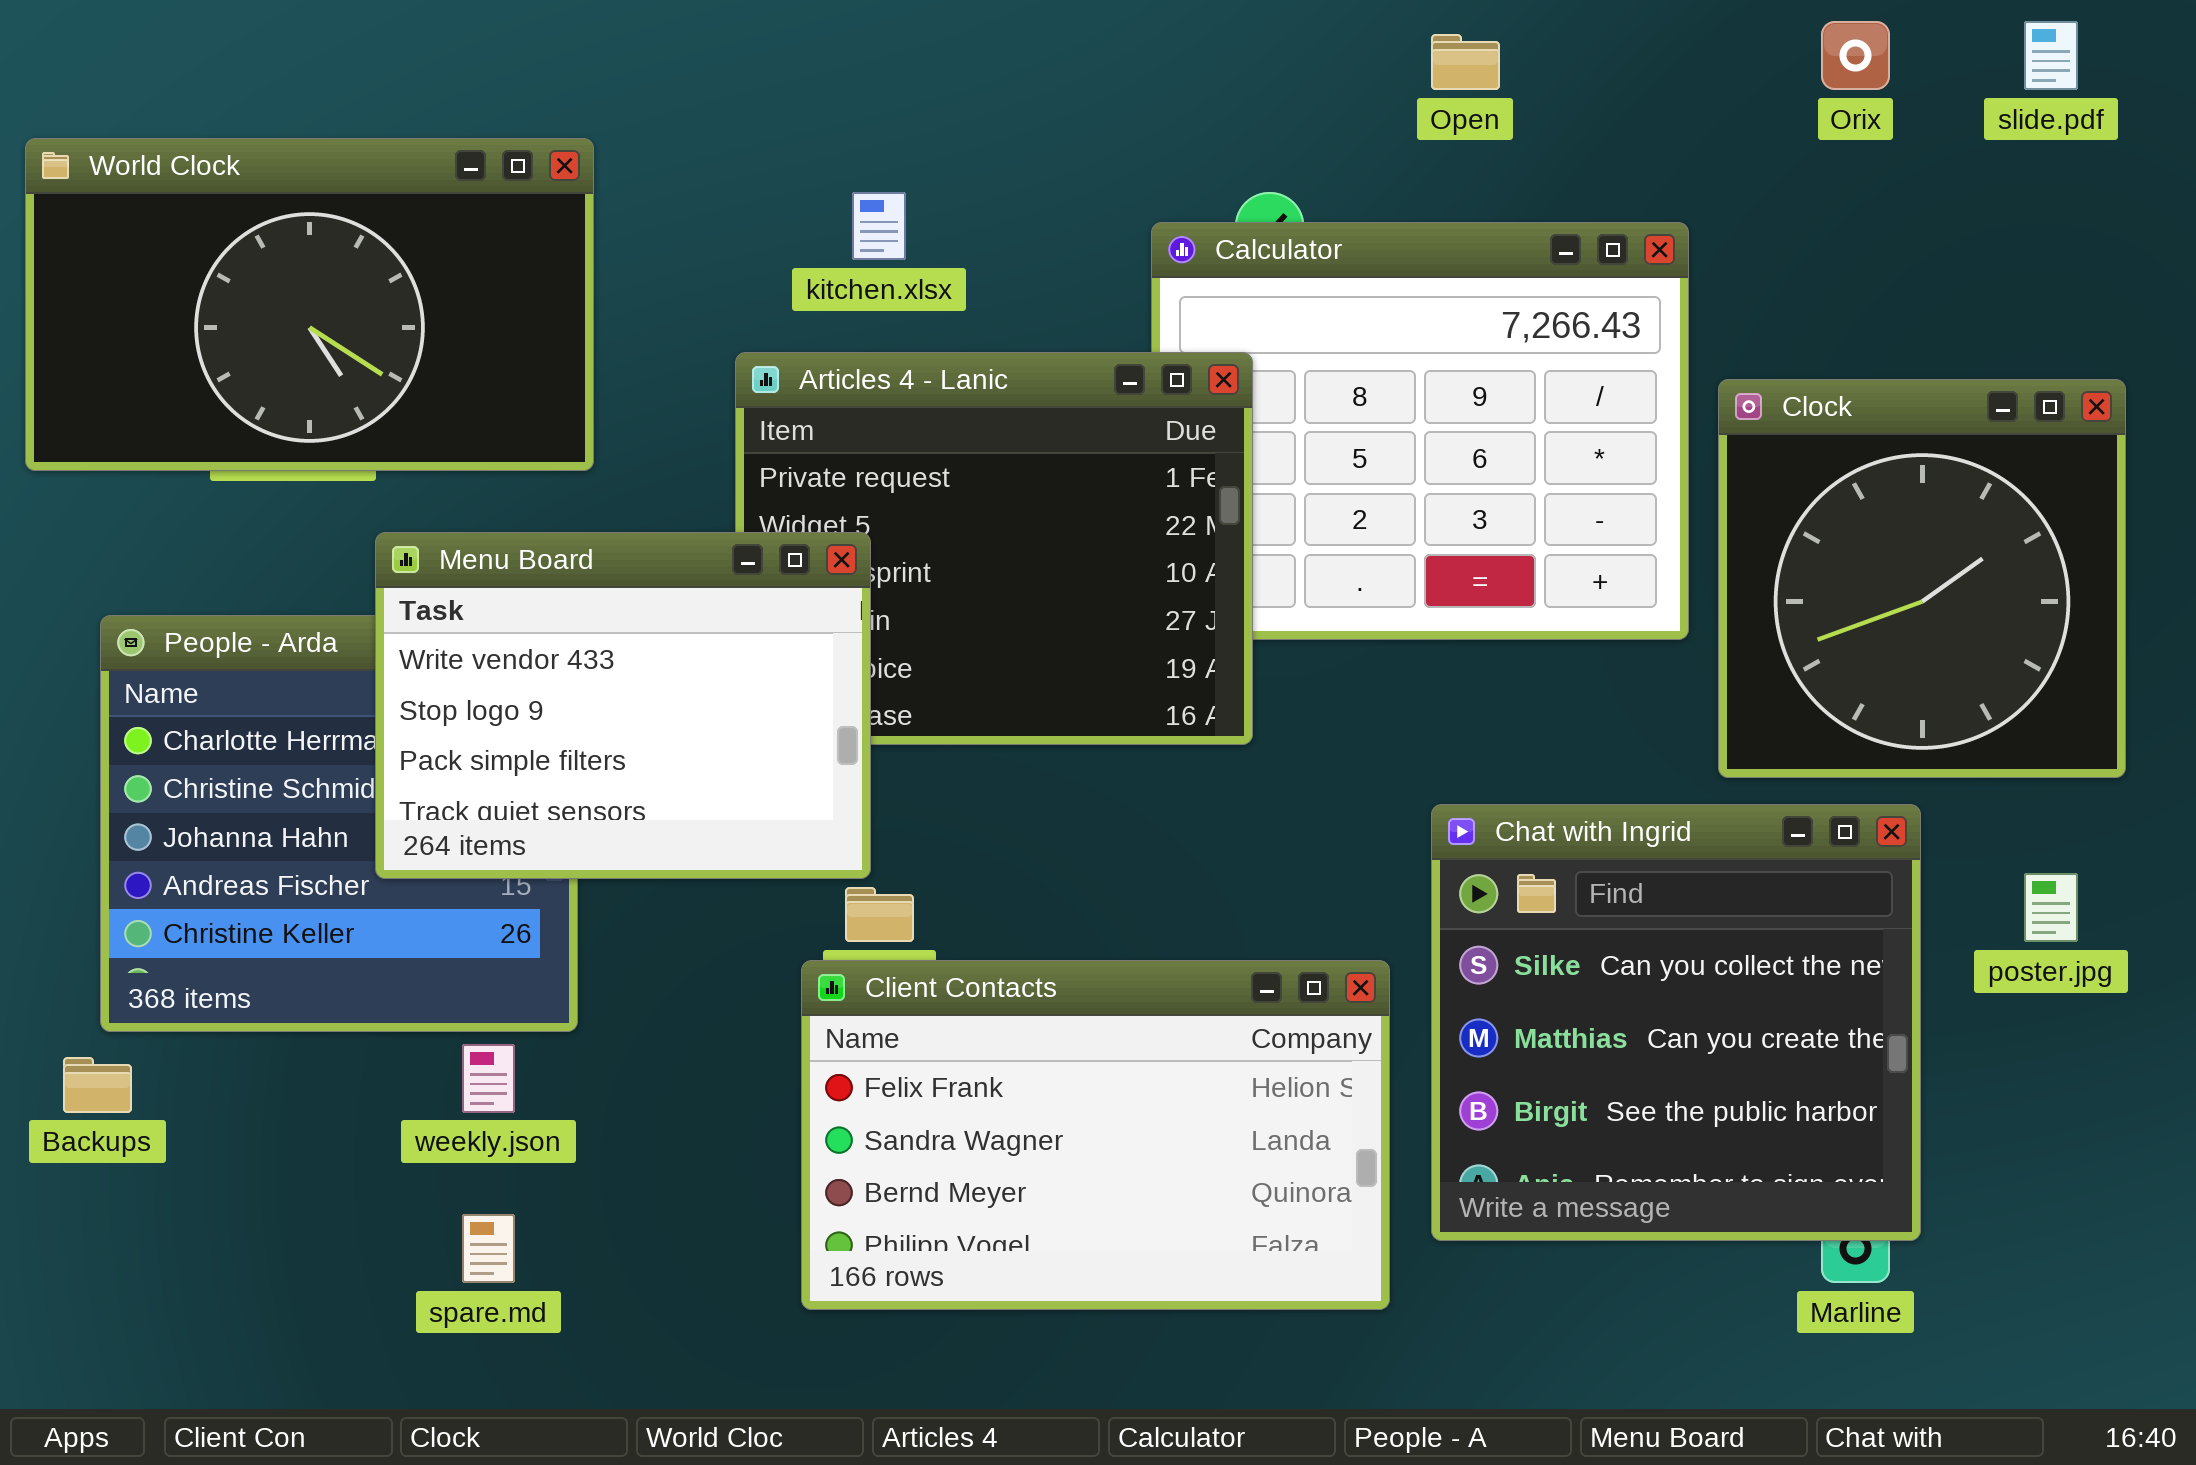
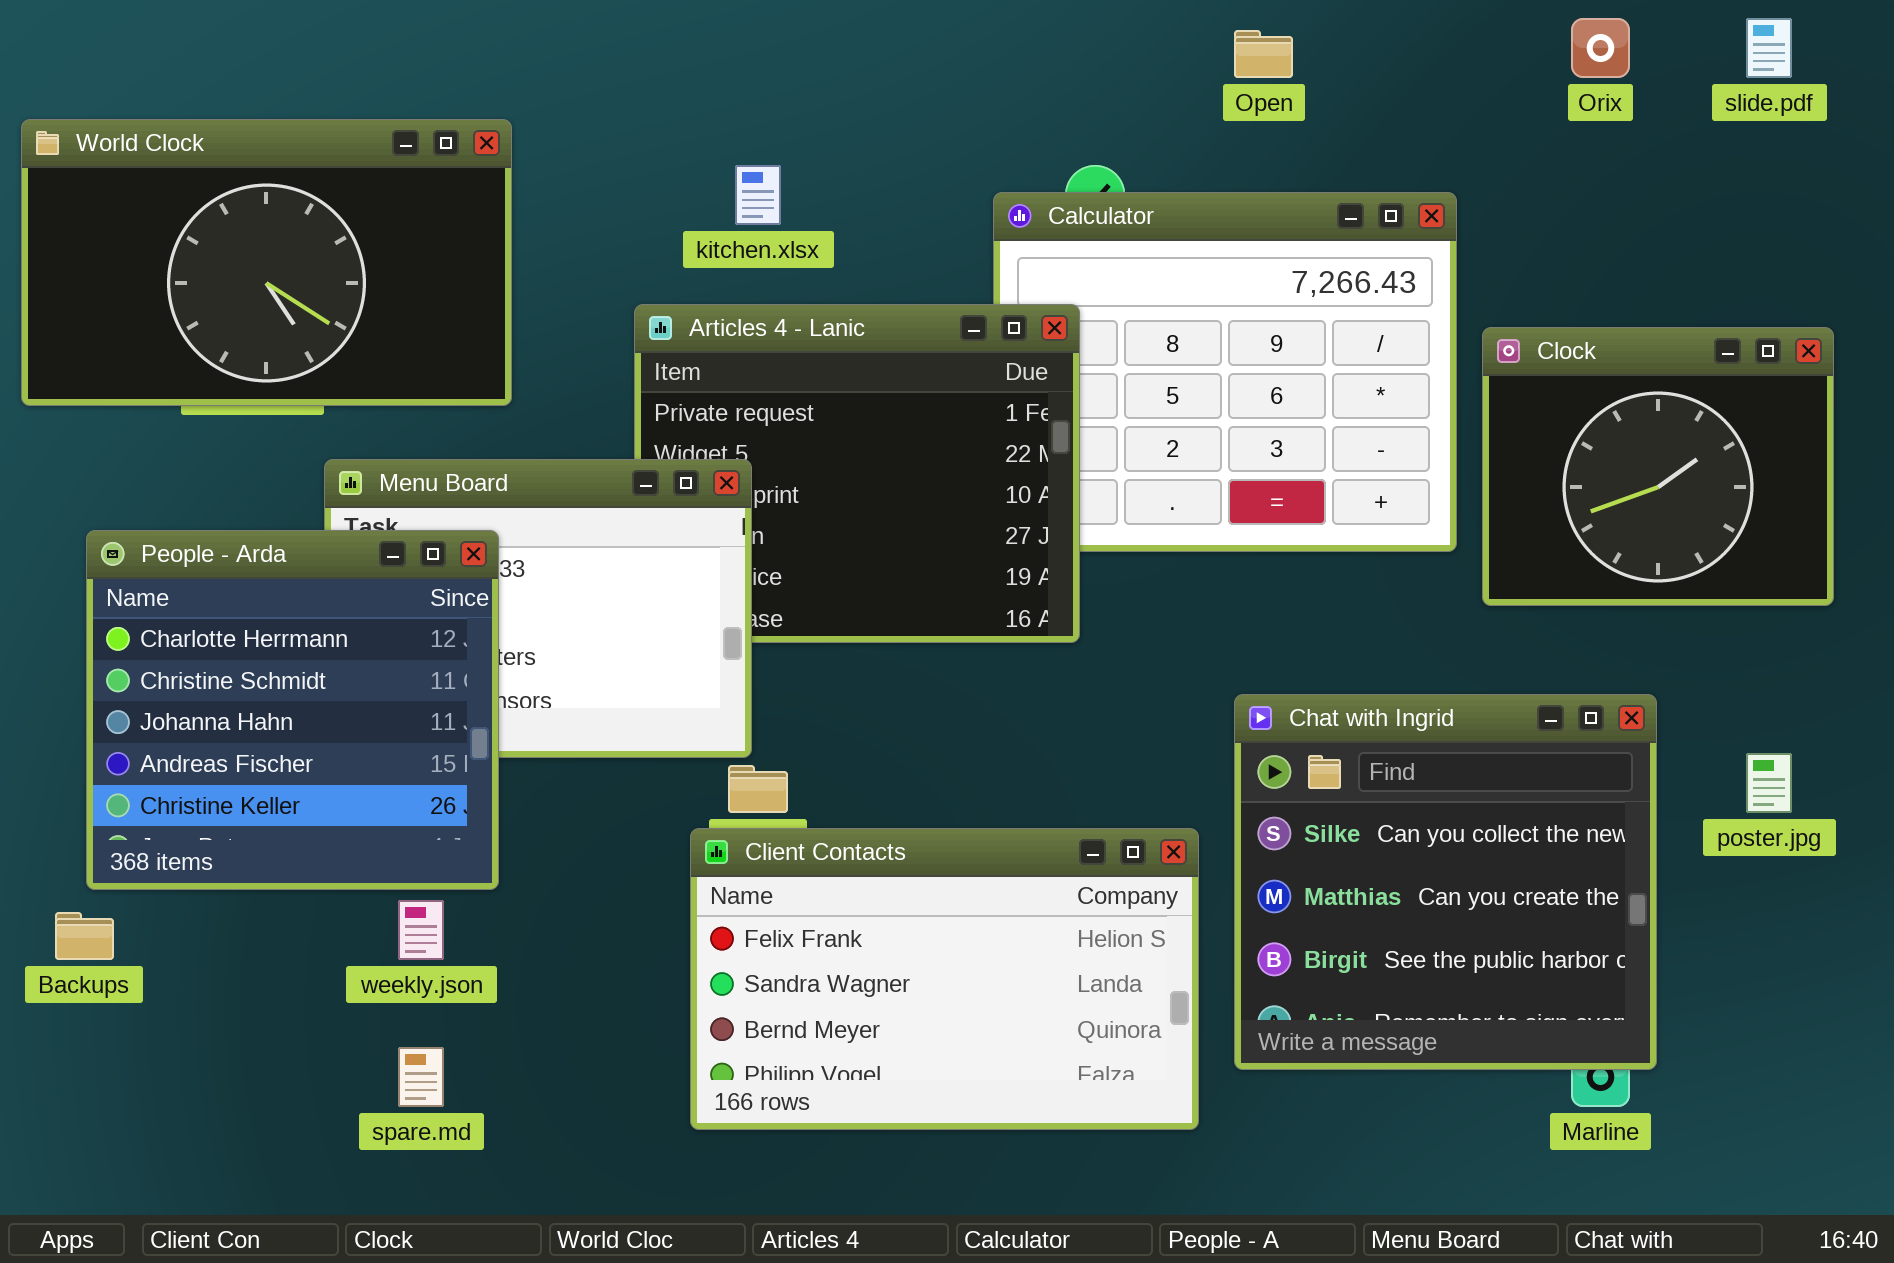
Clock: [1718,379,2126,778] -> [1482,327,1834,606], resized
People - Arda: [100,615,578,1032] -> [86,530,499,890], raised

